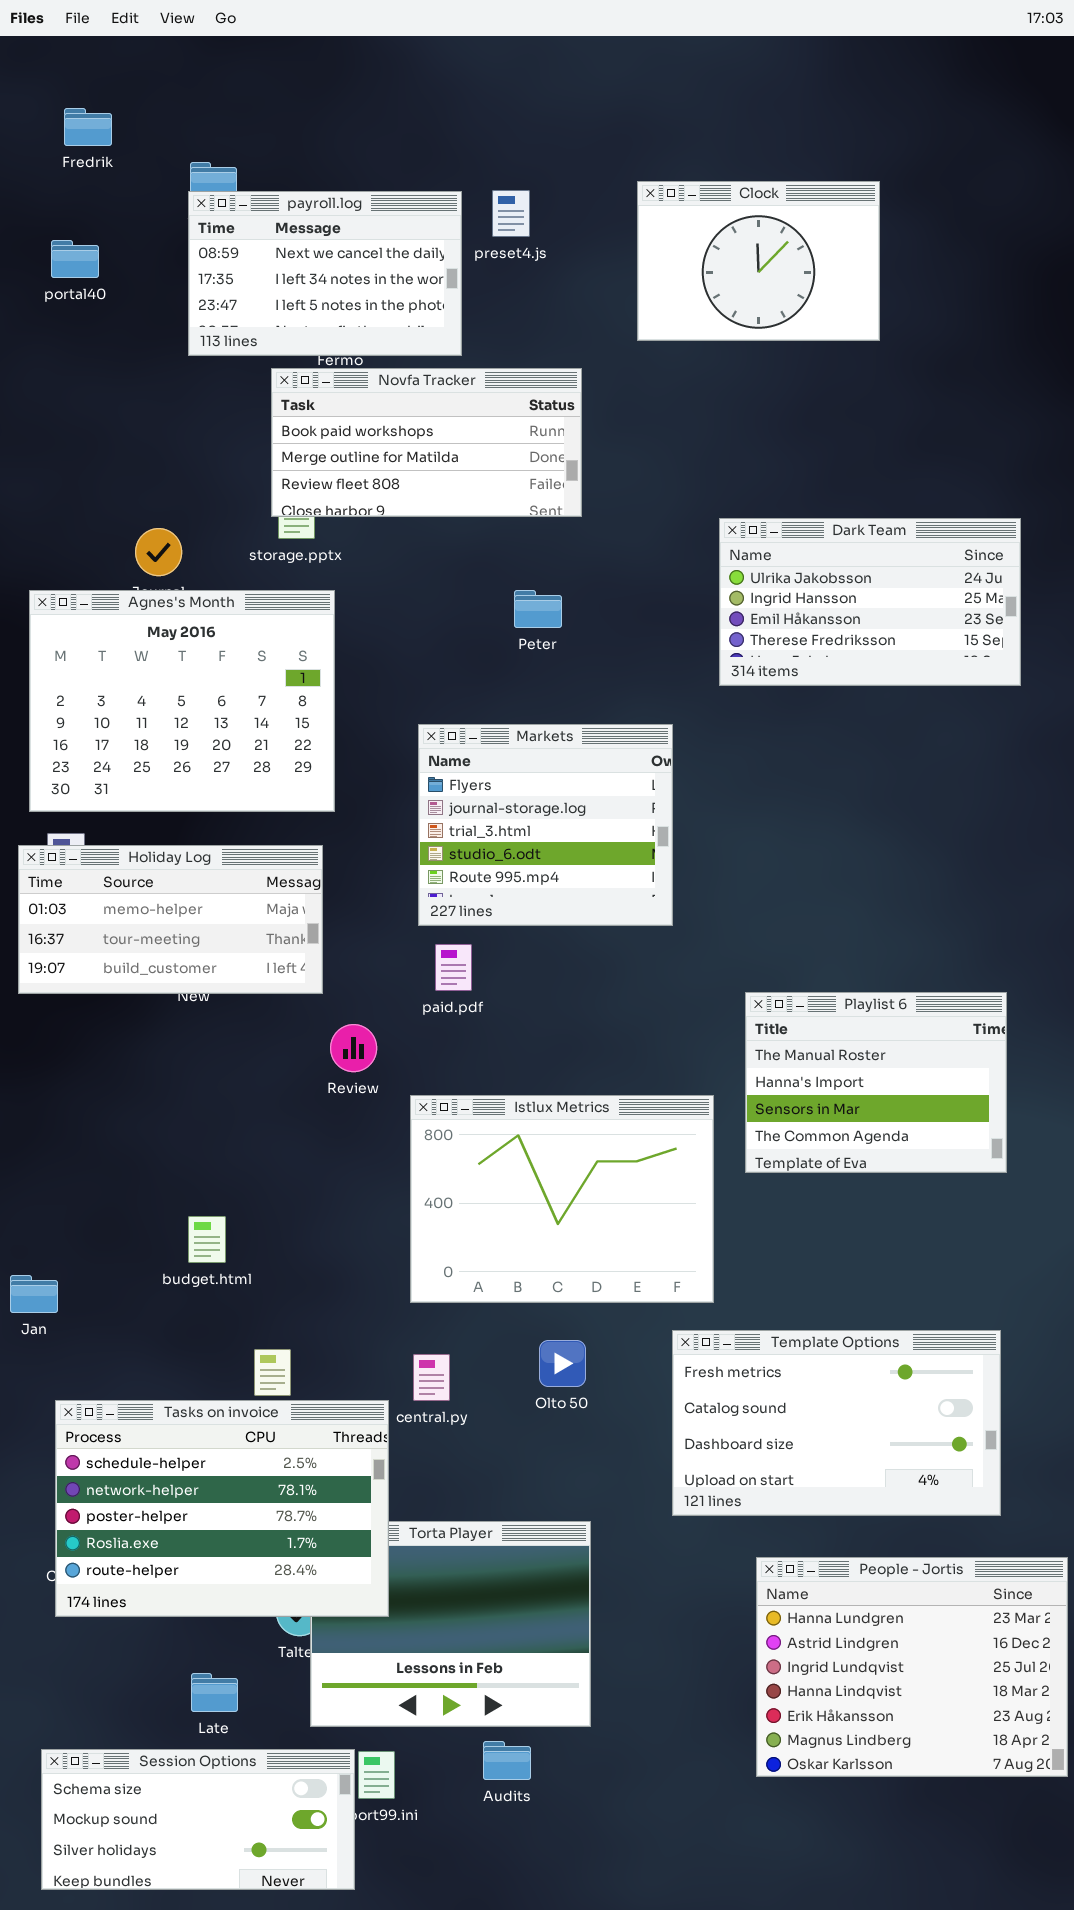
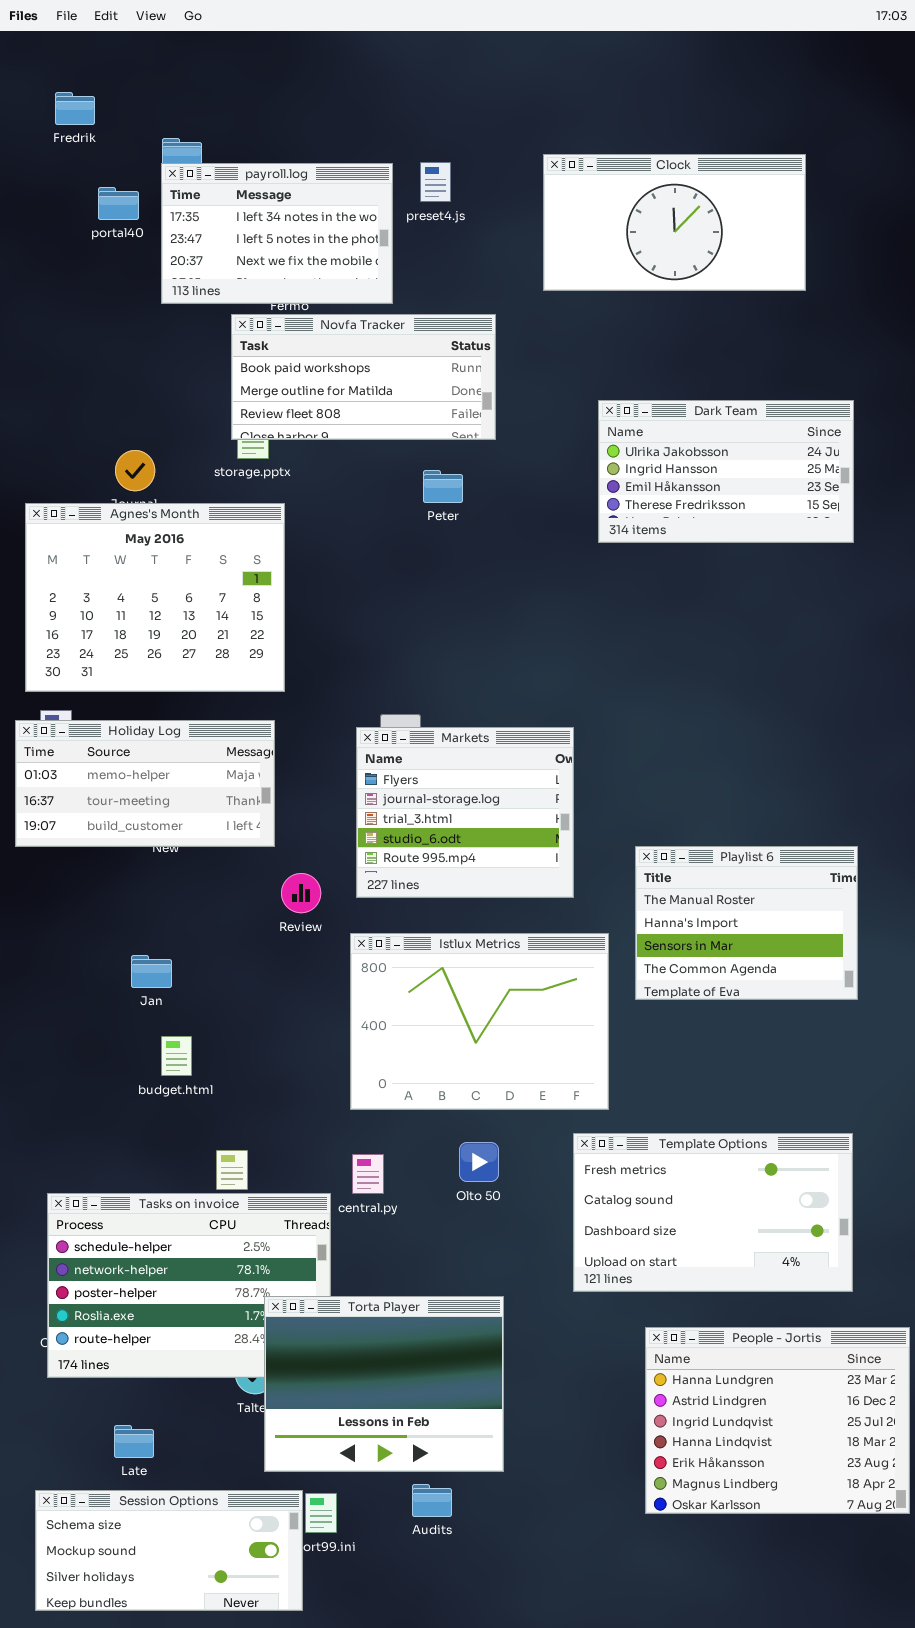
Clock: [637,181,880,341] -> [543,154,806,291], resized
payroll.log: [188,191,462,356] -> [161,163,393,304], scrolled down 1 row
portal40: [51,240,99,278] -> [98,187,139,220], moved
Dark Team: [719,518,1021,686] -> [598,400,854,543], moved
Peter: [514,590,562,628] -> [423,470,463,503], moved
Markets: [418,724,673,926] -> [356,727,574,898], moved
Jan: [10,1275,58,1313] -> [131,955,172,988], moved
Torta Player: [310,1521,591,1727] -> [264,1296,504,1472], raised
Late: [191,1673,238,1712] -> [114,1425,154,1458], moved

